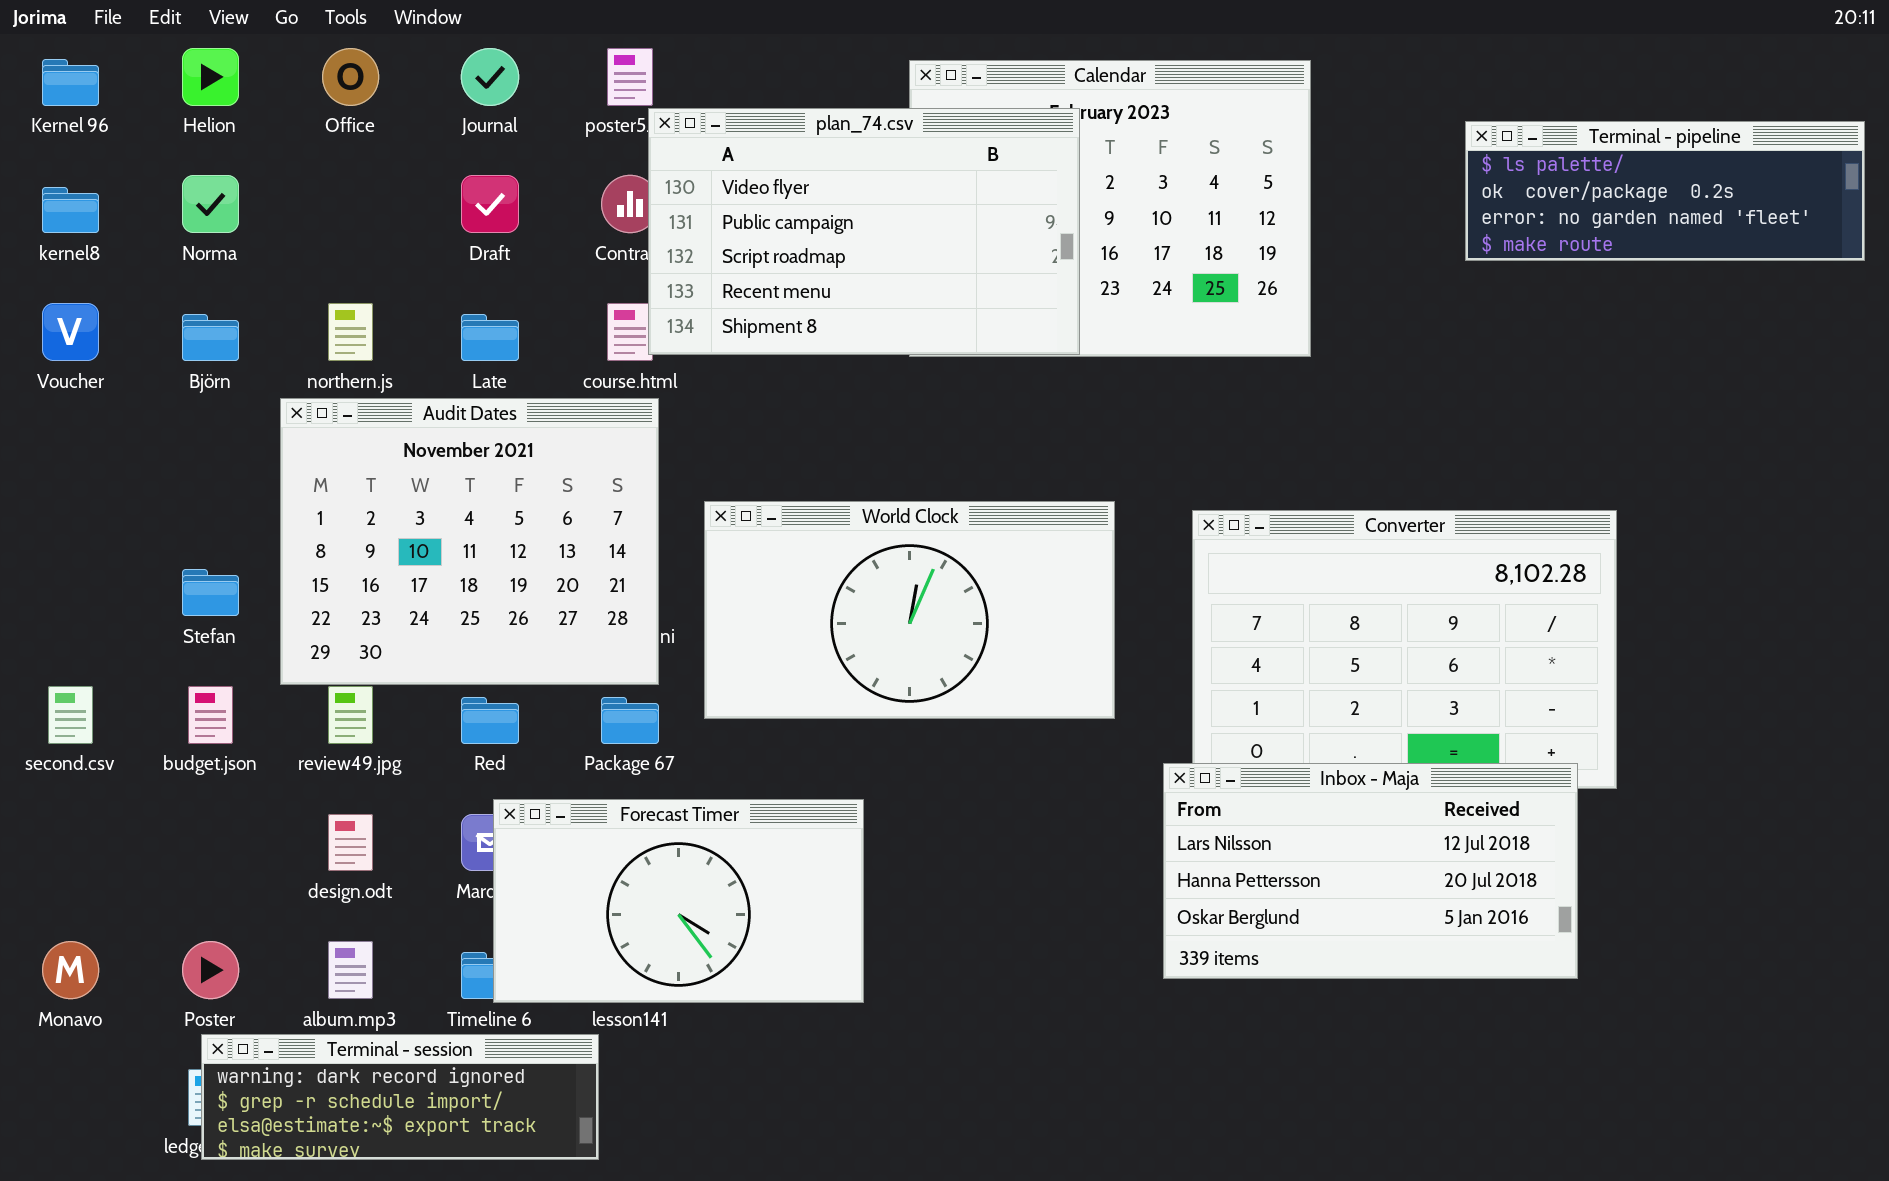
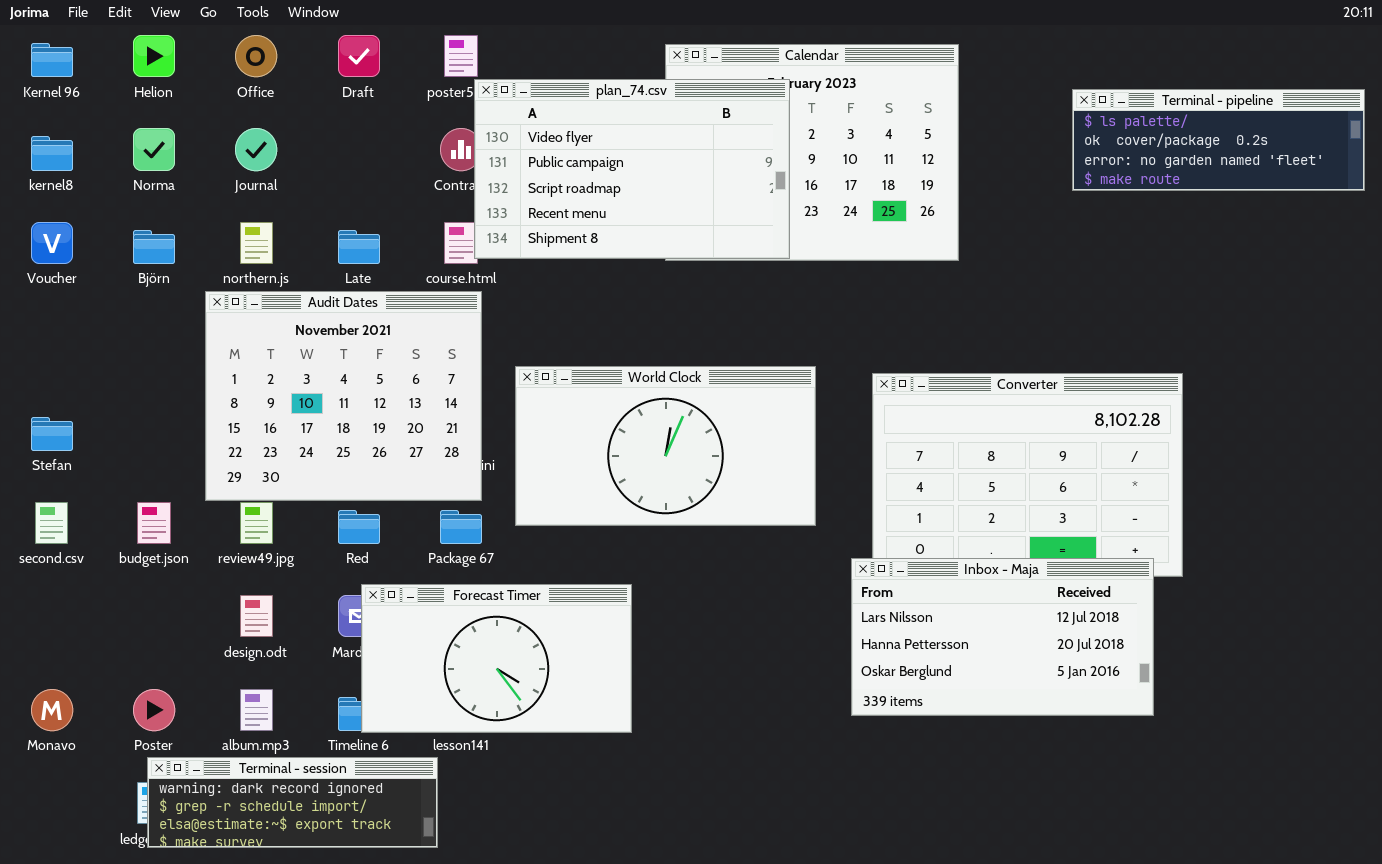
Journal: [461,48,519,106] -> [235,128,277,171], moved
Draft: [461,175,519,233] -> [338,35,380,77], moved
Stefan: [182,569,239,616] -> [31,417,73,451], moved

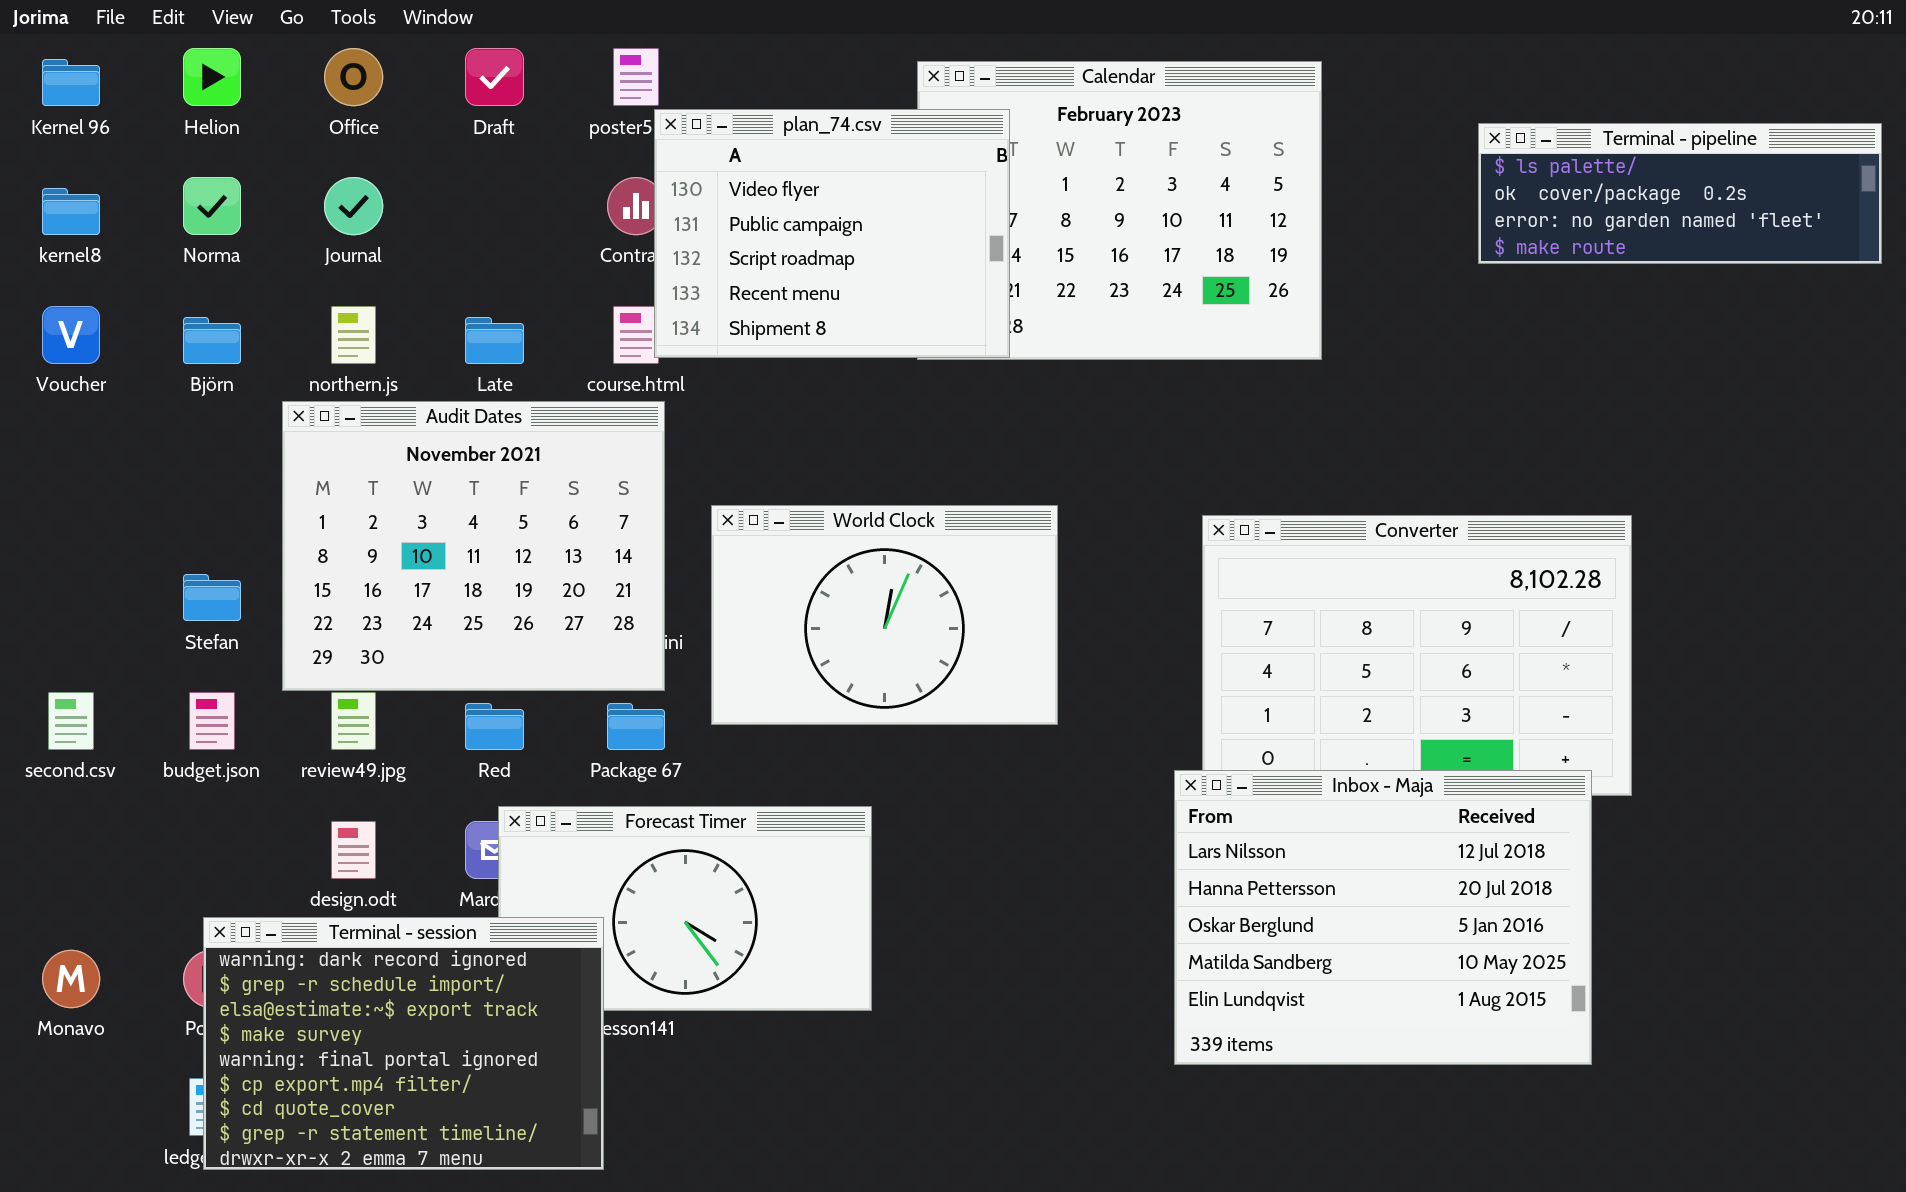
plan_74.csv: [474,79,790,259] -> [654,109,1010,358], resized
World Clock: [515,366,816,526] -> [711,505,1058,725], resized
Stefan: [31,417,73,451] -> [183,574,241,621], moved
Inbox - Maja: [851,558,1154,716] -> [1174,770,1592,1065], resized
Terminal - session: [147,757,438,848] -> [203,917,604,1170], resized

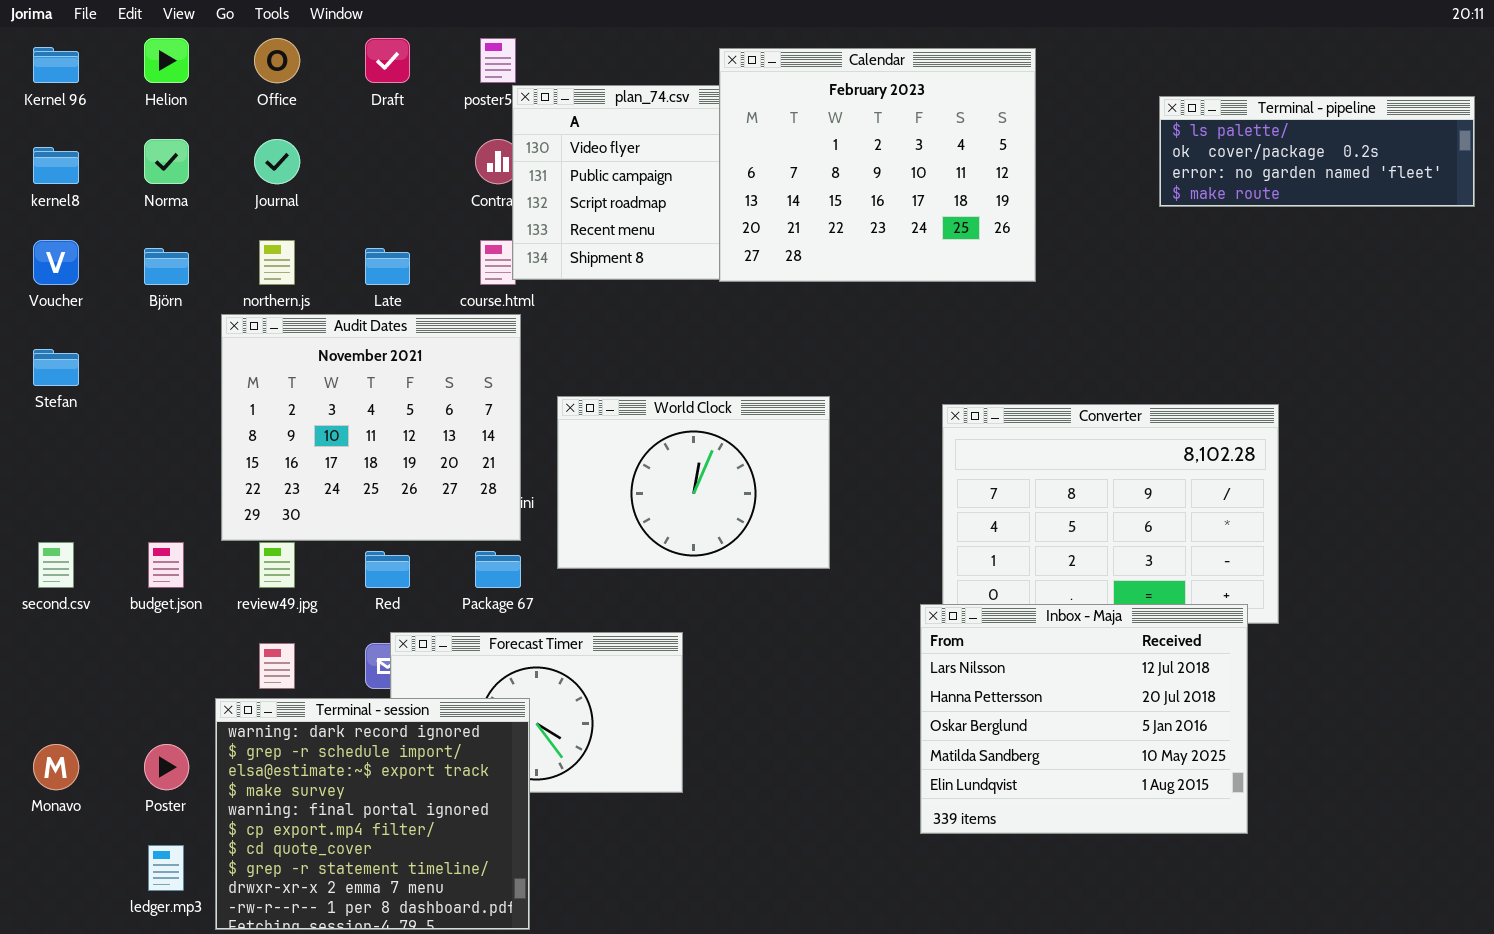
Calendar: [917,61,1322,360] -> [719,48,1036,282], raised
Stefan: [183,574,241,621] -> [33,349,79,386], moved
Terminal - session: [203,917,604,1170] -> [215,698,530,930], moved, resized

